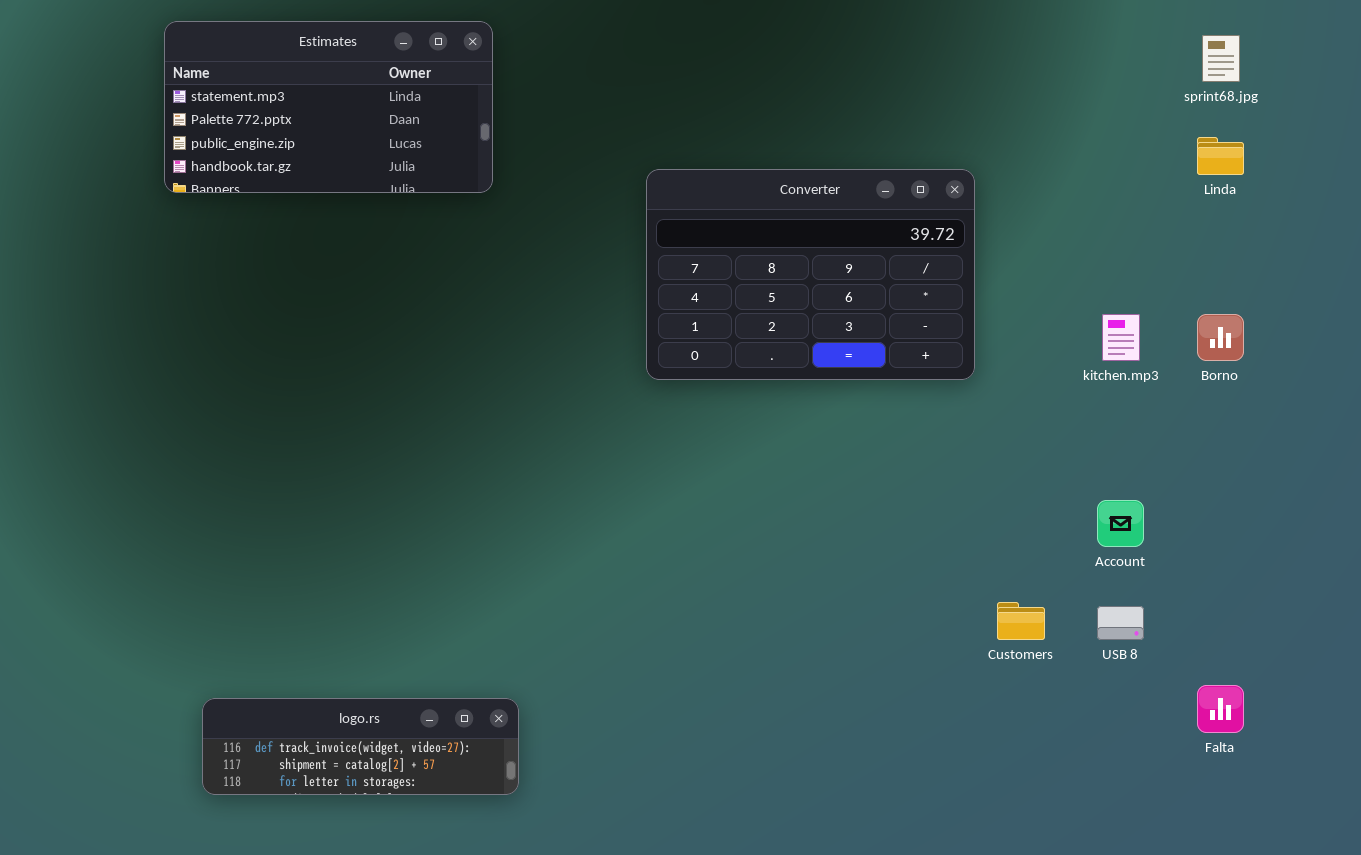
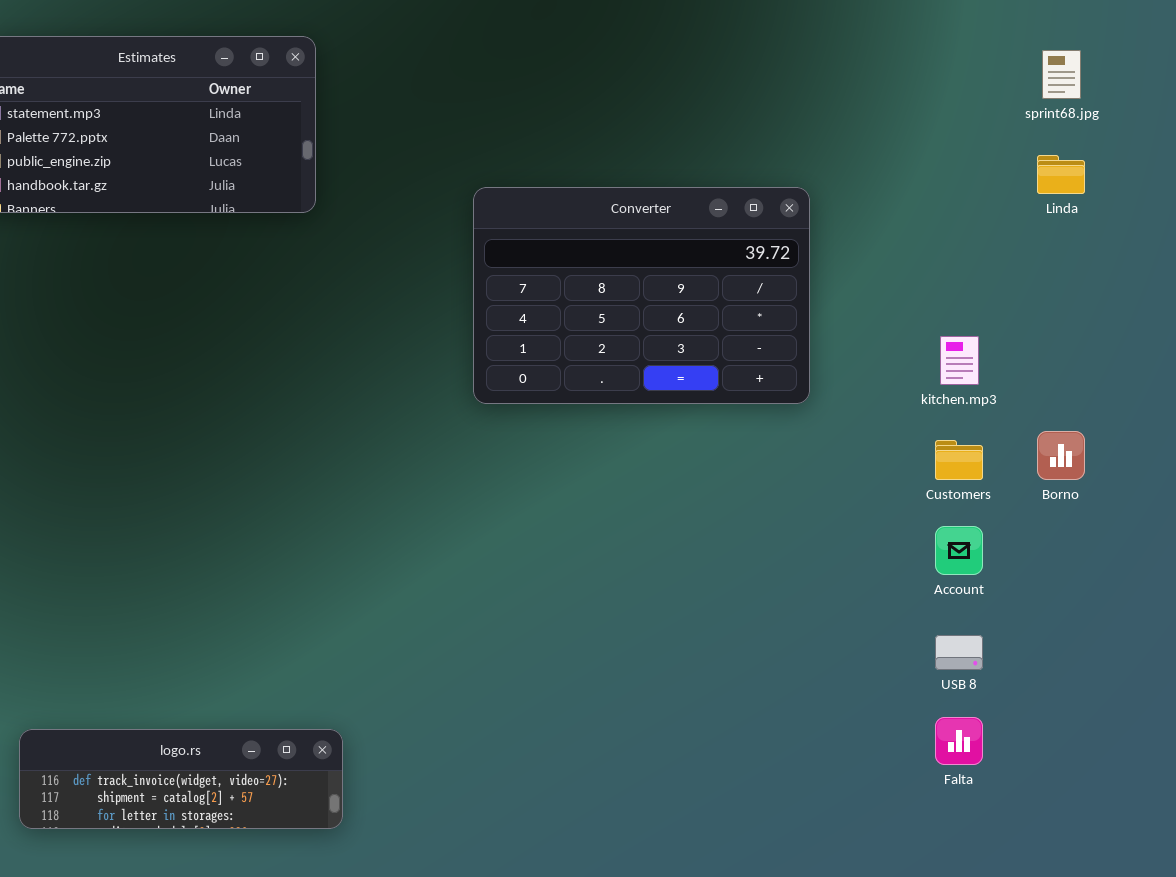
Borno: [1197,314,1244,361] -> [1037,431,1085,480], moved
Customers: [997,602,1045,640] -> [935,440,983,480], moved
Falta: [1197,685,1244,733] -> [935,717,983,765], moved

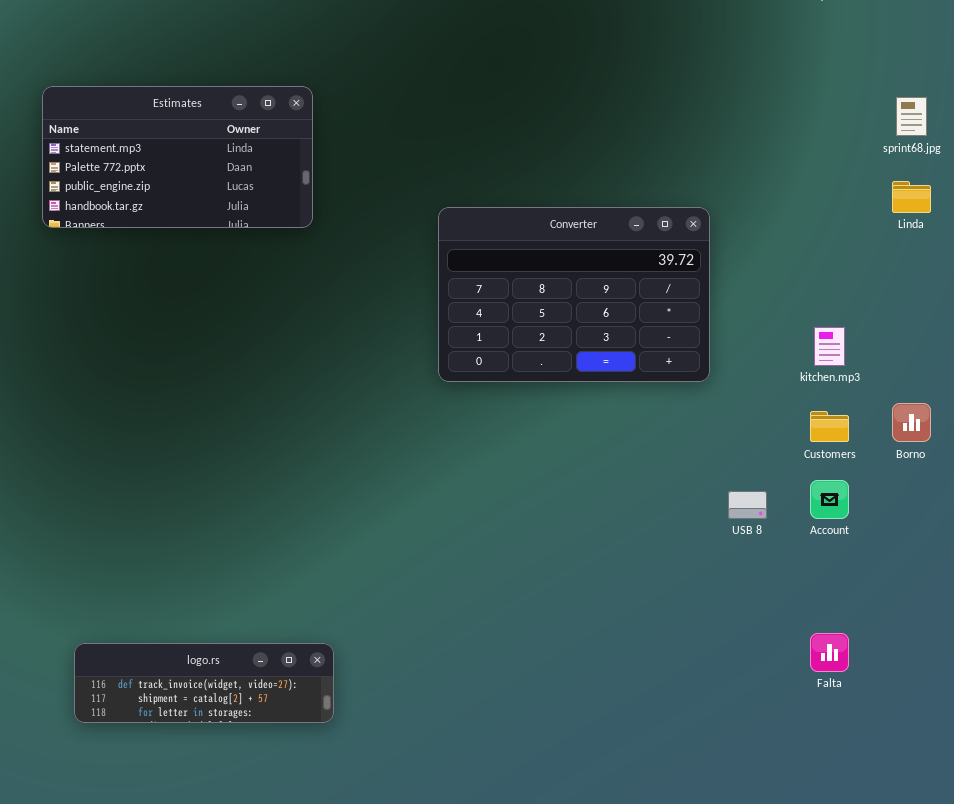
USB 8: [935,635,983,670] -> [728,491,767,519], moved

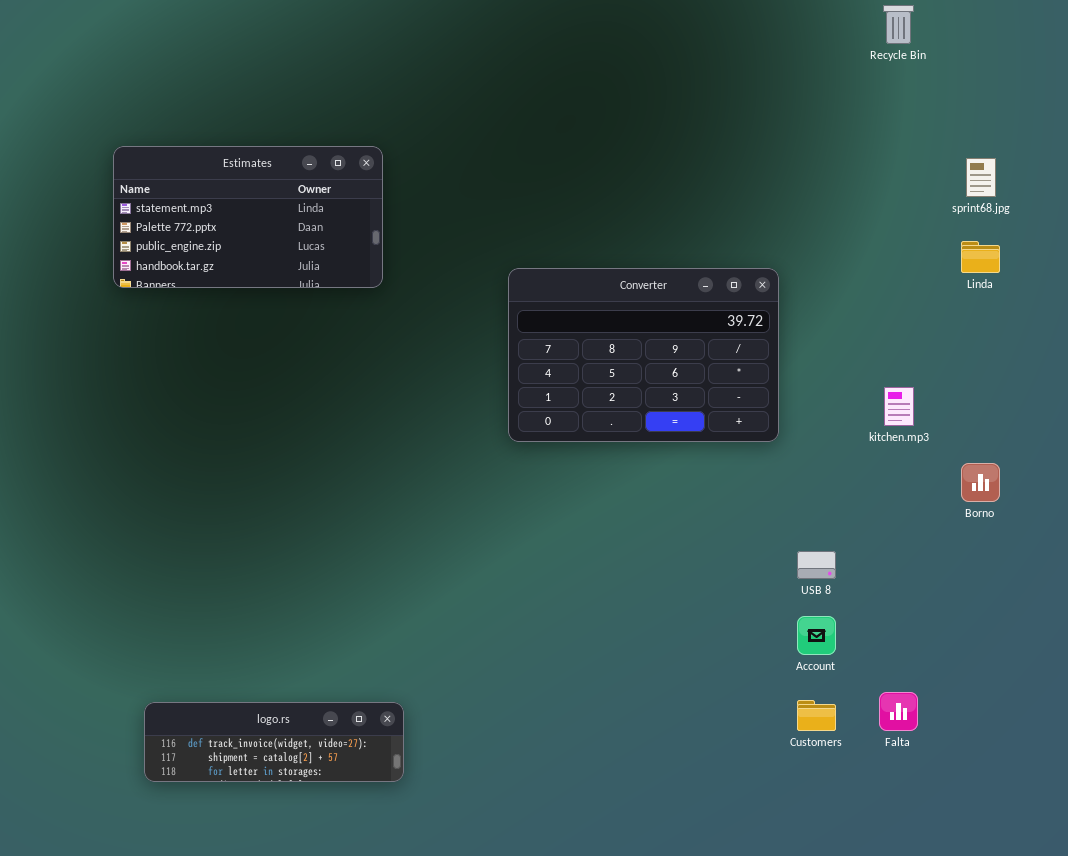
Customers: [810,411,849,442] -> [797,700,836,731], moved
Account: [810,480,849,519] -> [797,616,836,655], moved

